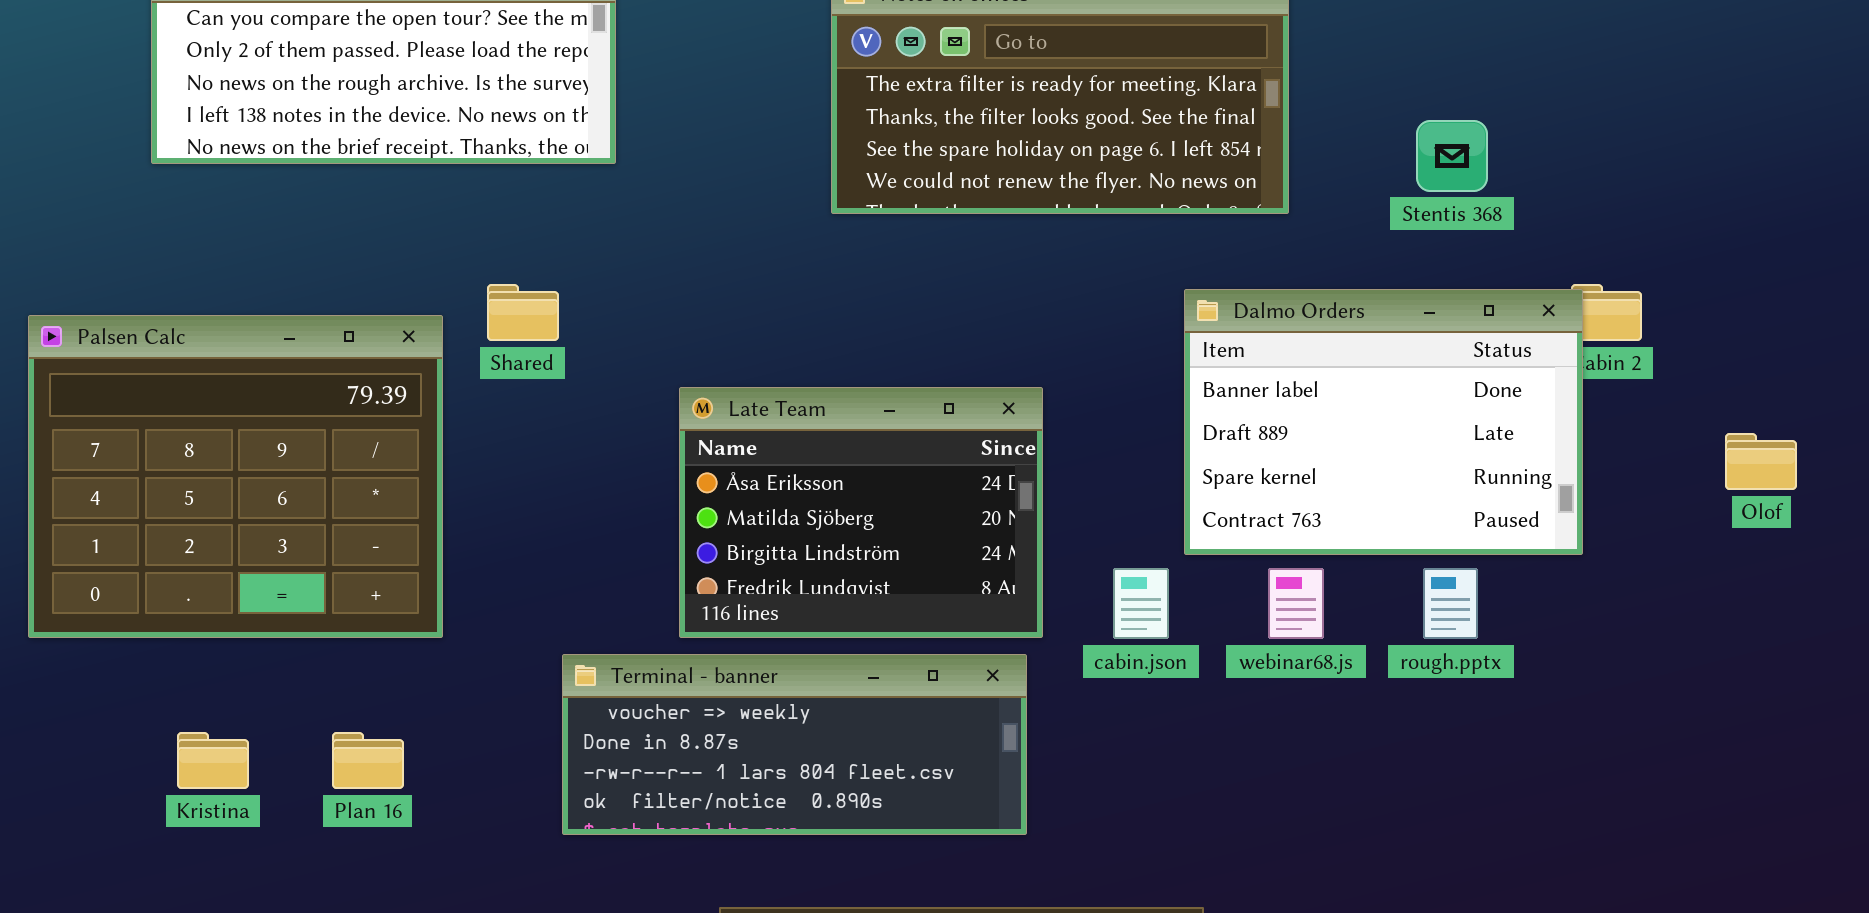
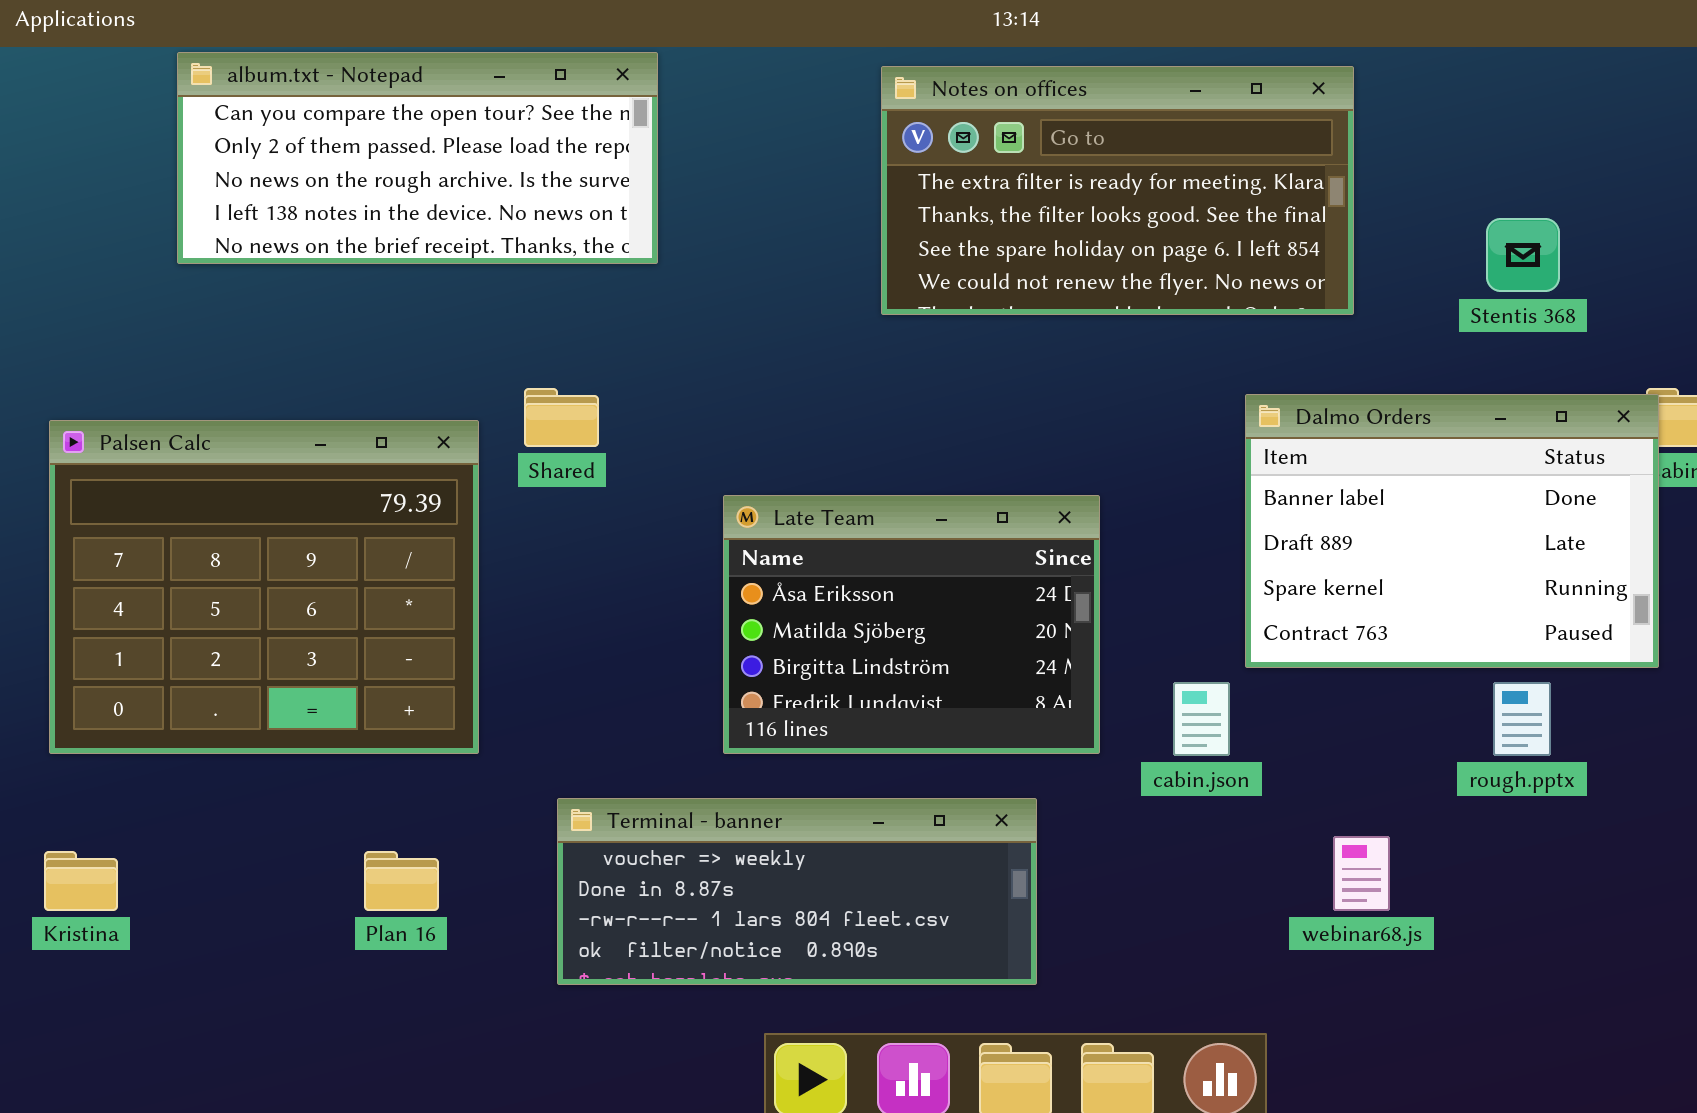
webinar68.js: [1268,568,1324,639] -> [1333,836,1390,911], moved
Terminal - banner: [562,654,1027,835] -> [557,798,1037,985], moved
Kristina: [177,732,249,789] -> [44,851,118,911], moved

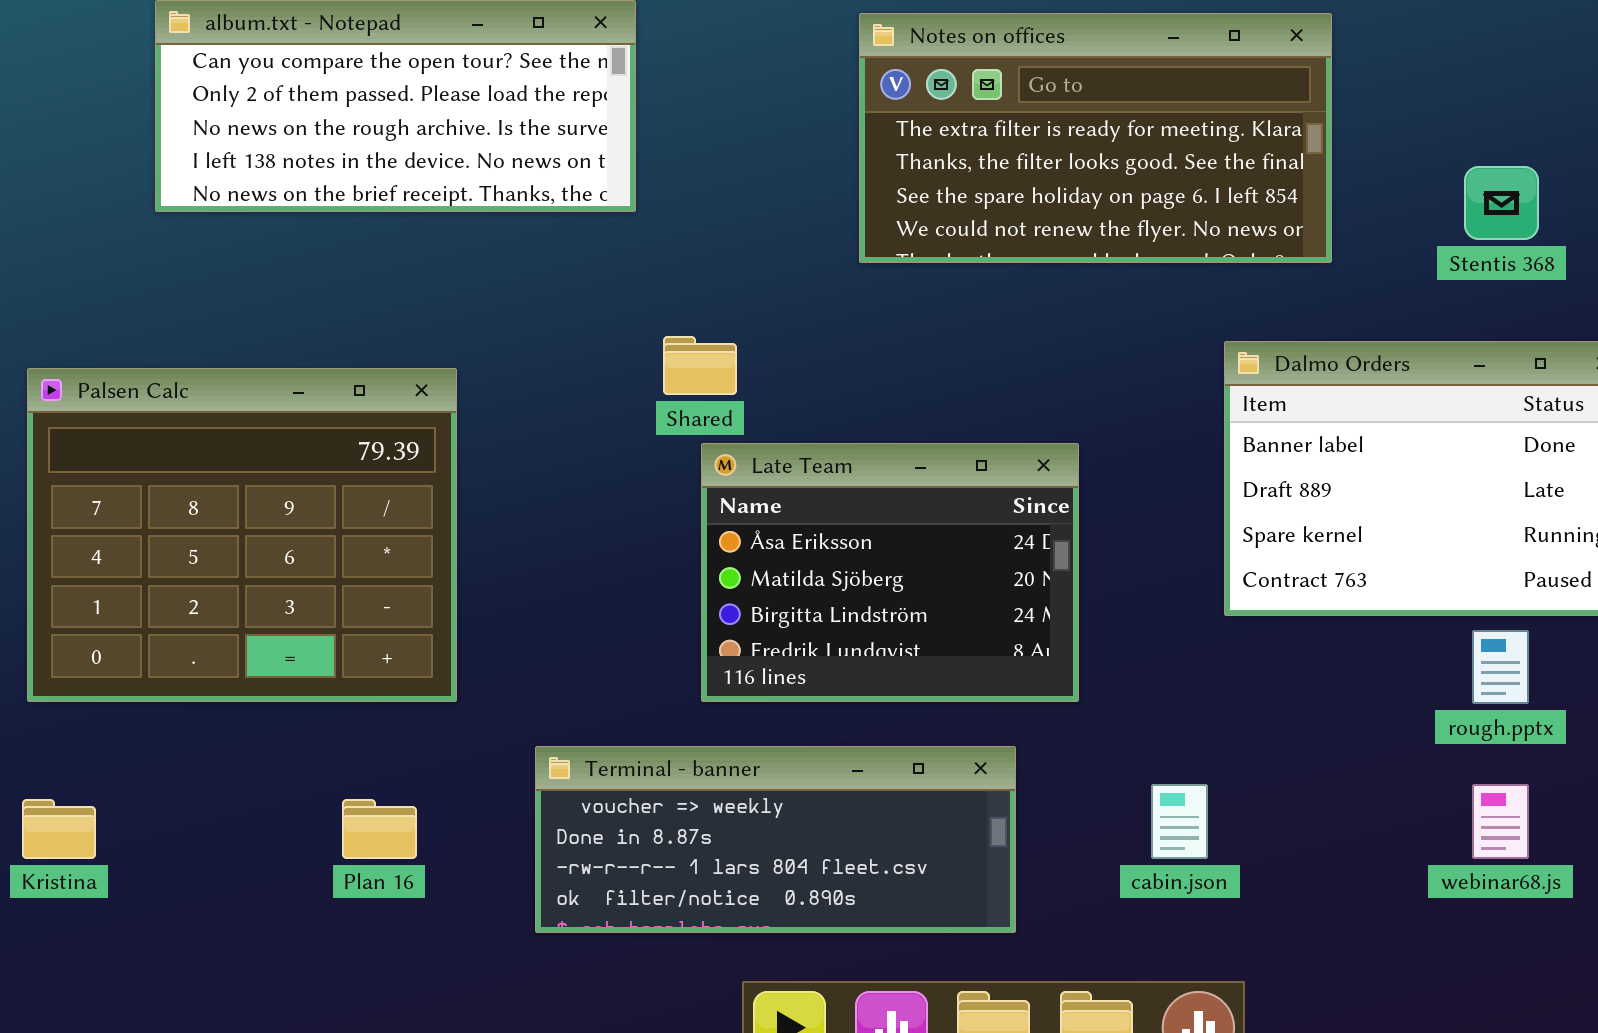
Shared: [524,388,599,447] -> [663,336,737,395], moved
cabin.json: [1173,682,1230,756] -> [1151,784,1208,859], moved
webinar68.js: [1333,836,1390,911] -> [1472,784,1529,859], moved

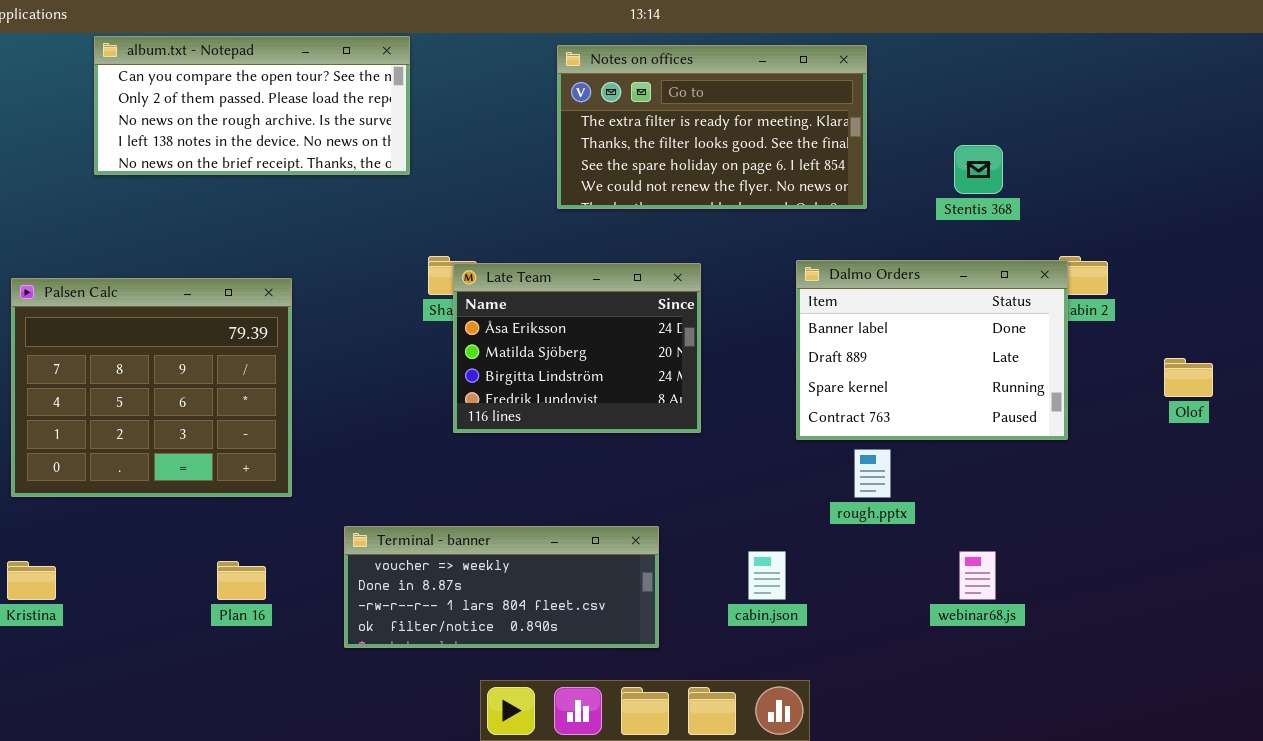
Late Team: [701,443,1079,702] -> [453,263,701,433], moved
rough.pptx: [1472,630,1529,704] -> [854,449,891,498], moved

